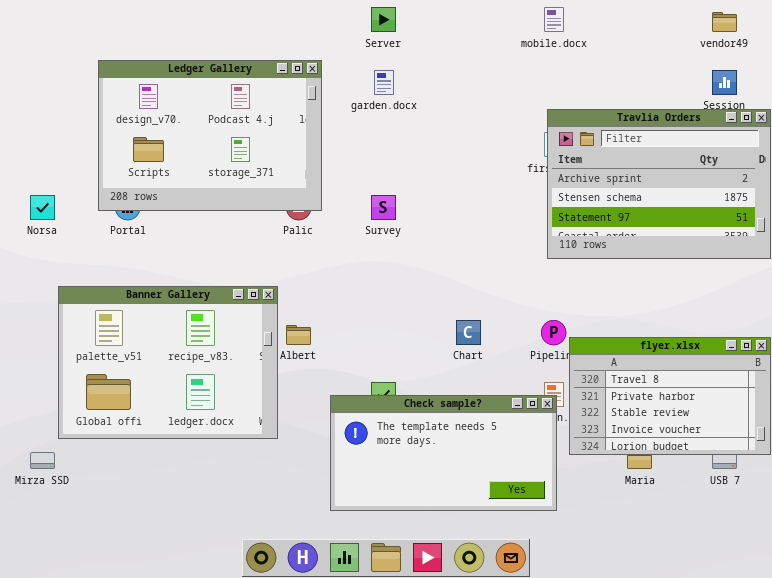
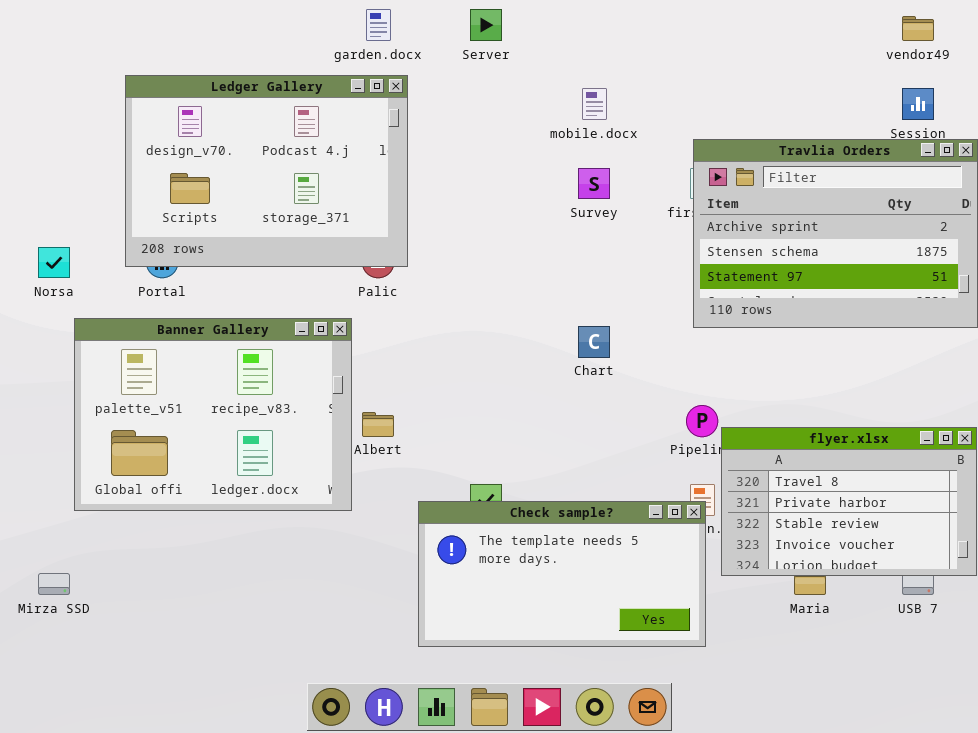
mobile.docx: [544,7,564,32] -> [582,88,607,120], moved
garden.docx: [374,70,394,95] -> [366,9,391,41], moved
Survey: [371,195,396,220] -> [578,168,610,199], moved
Banner Gallery: [58,286,278,439] -> [74,318,352,511], moved
Chart: [456,320,481,345] -> [578,326,610,358], moved

